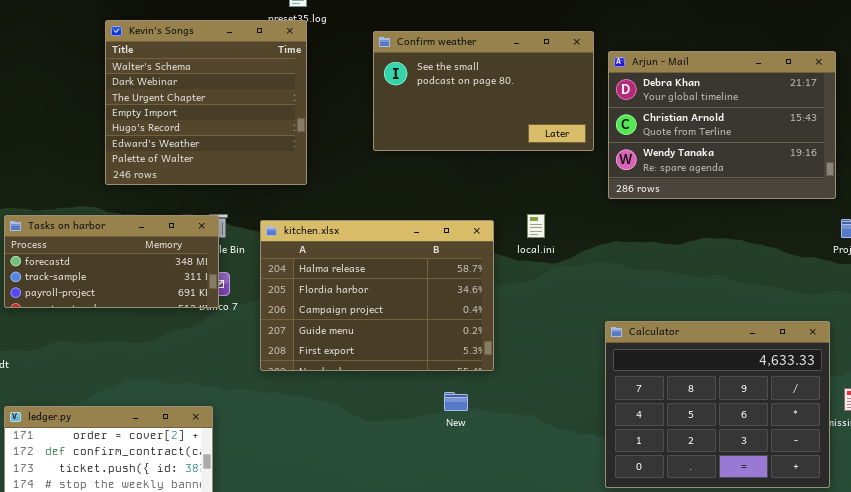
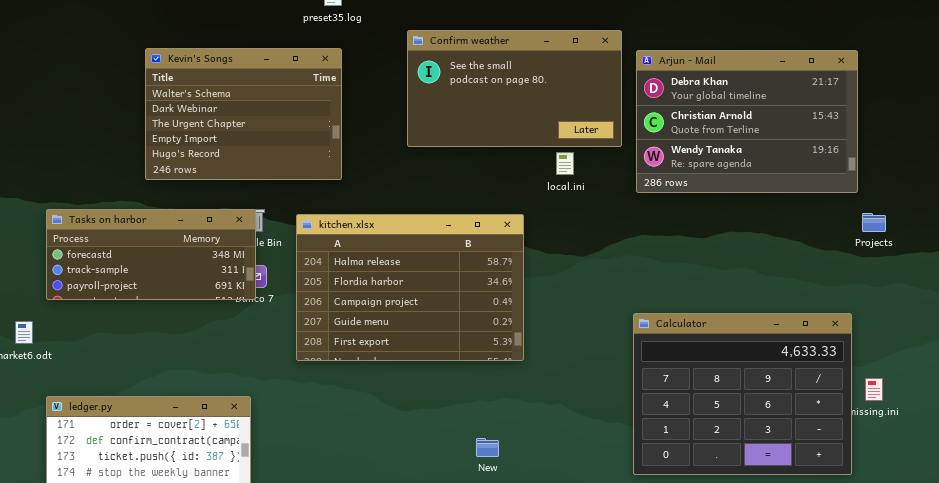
Kevin's Songs: [105,20,307,185] -> [145,48,342,180], resized
local.ini: [527,214,545,238] -> [556,152,574,175], moved
New: [444,392,468,411] -> [476,438,499,457], moved

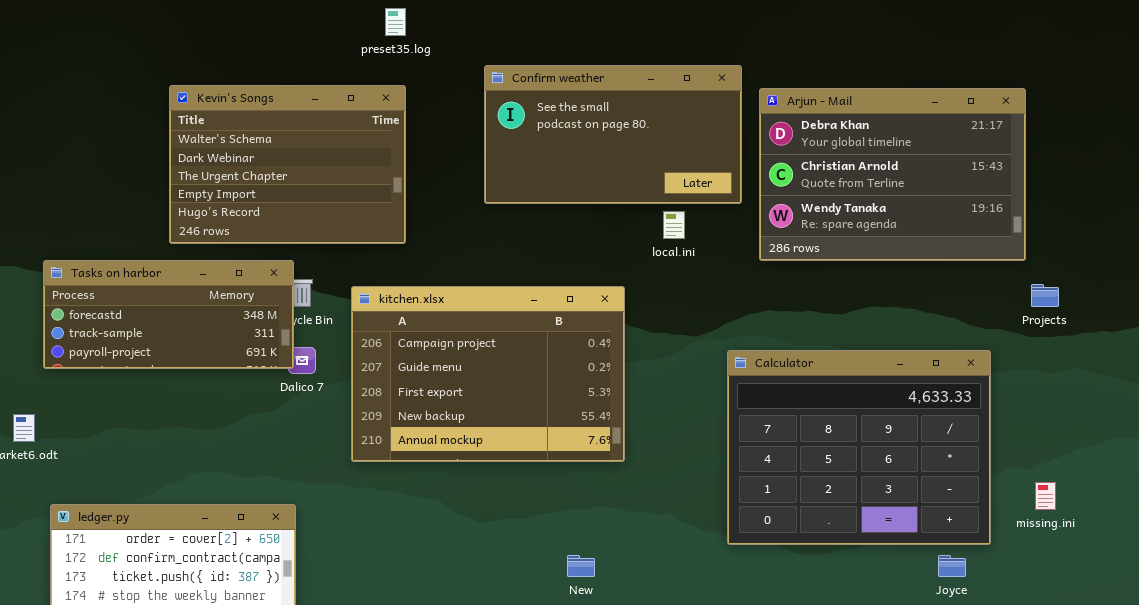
Tasks on harbor: [46,209,256,300] -> [43,260,294,369], moved
kitchen.xlsx: [296,214,524,361] -> [351,286,625,462], scrolled down 2 rows
Calculator: [633,313,852,475] -> [727,350,991,545], moved

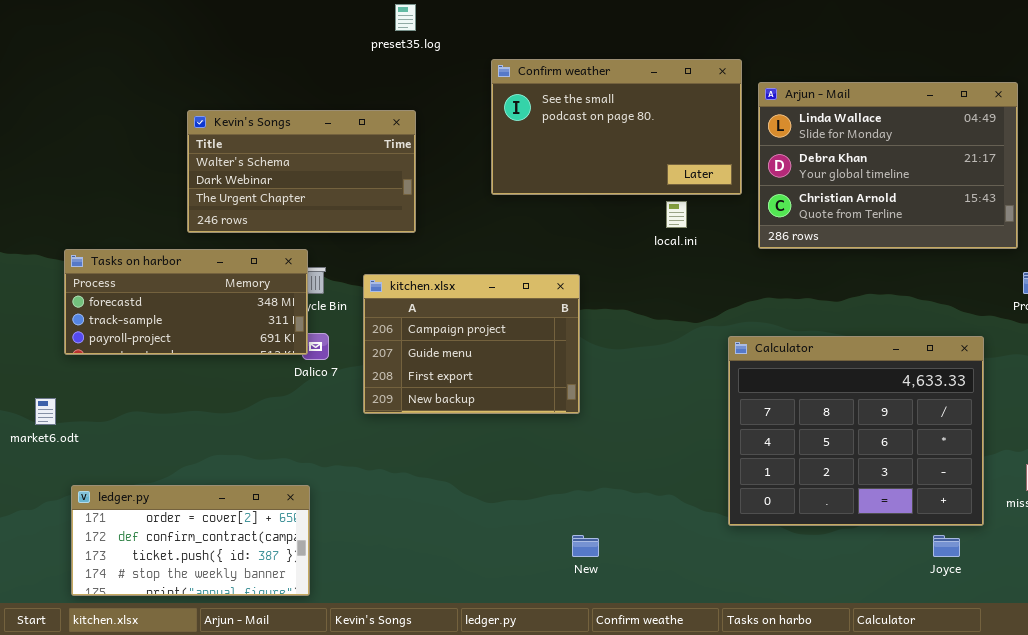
Kevin's Songs: [169,85,406,244] -> [187,110,416,233], resized
Arjun - Mail: [759,88,1026,261] -> [758,82,1018,249], scrolled up 1 row
kitchen.xlsx: [351,286,625,462] -> [363,274,580,414], resized

